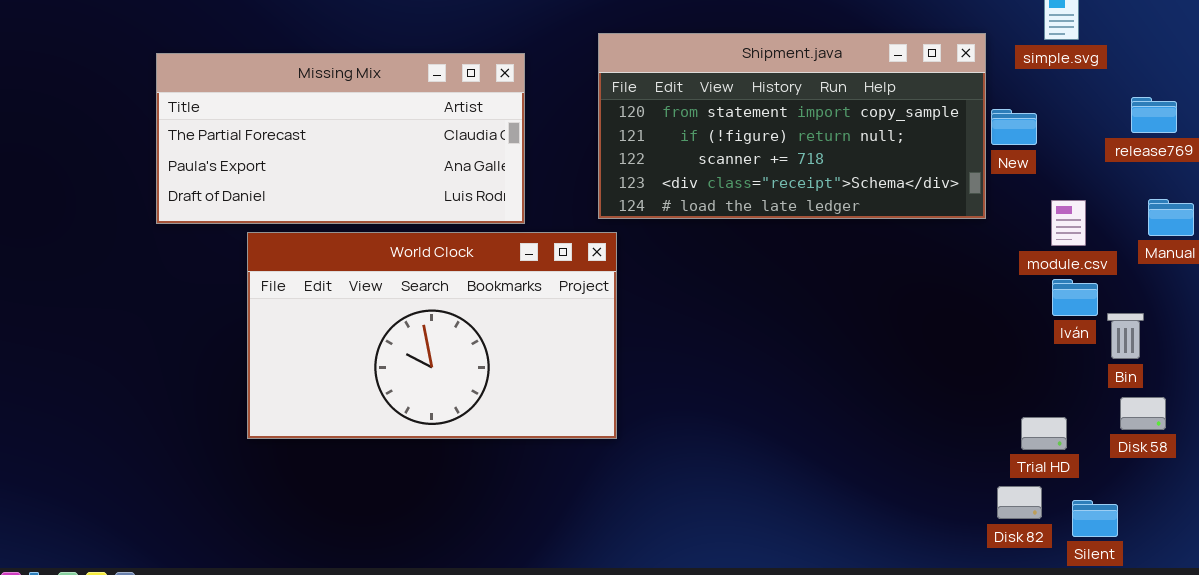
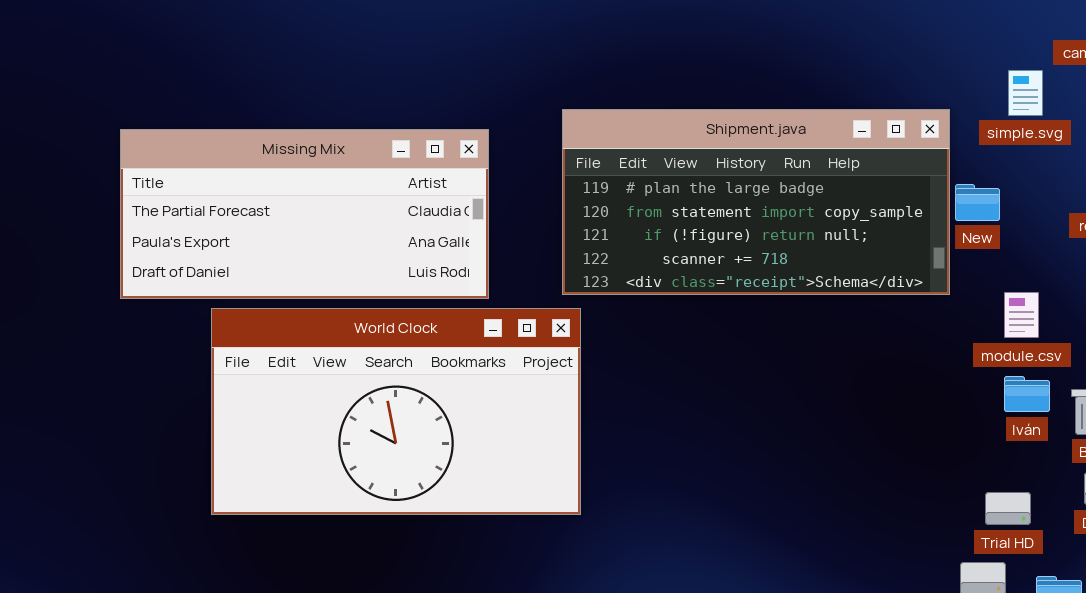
Shipment.java: [598,33,986,219] -> [562,109,950,295], scrolled up 1 row
module.csv: [1051,200,1086,246] -> [1004,292,1039,338], moved
Iván: [1052,279,1098,316] -> [1004,376,1050,412], moved

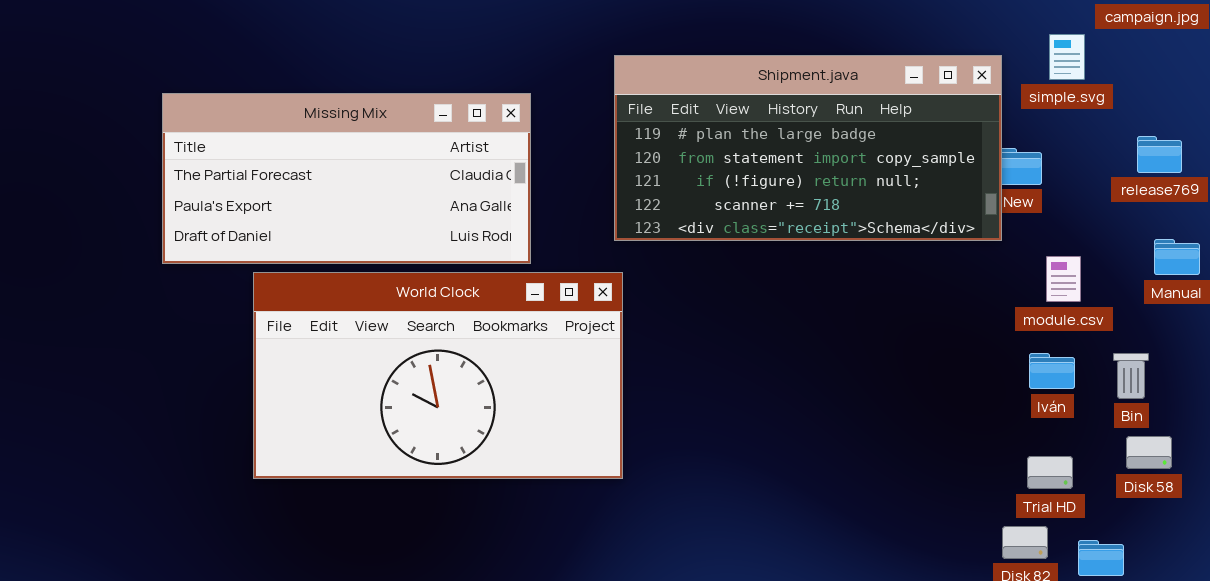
Shipment.java: [562,109,950,295] -> [614,55,1002,241], moved
Iván: [1004,376,1050,412] -> [1029,353,1075,389], moved

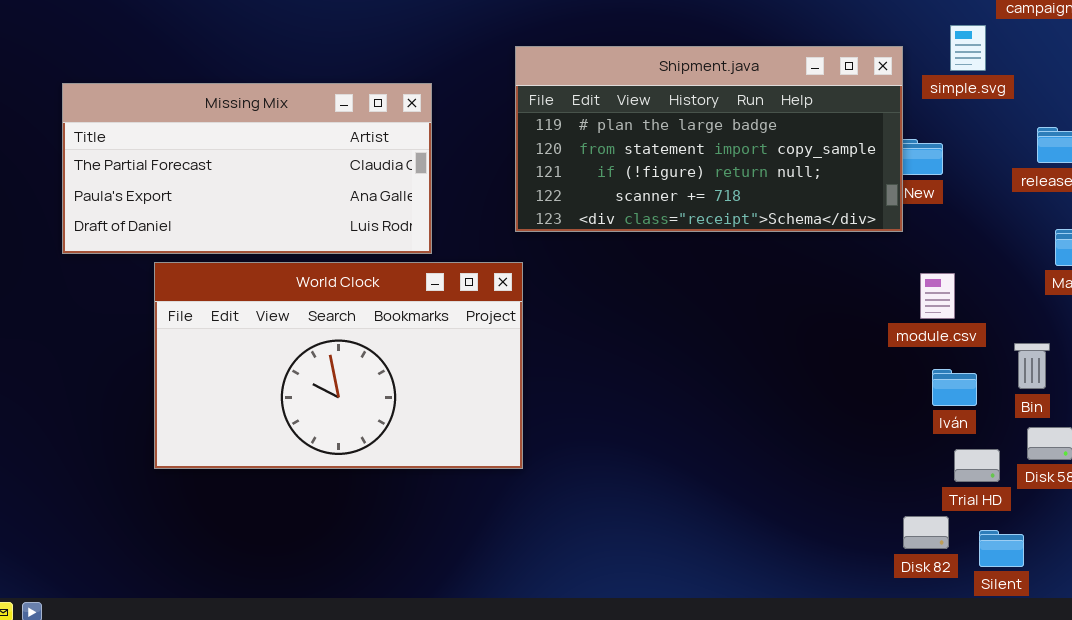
module.csv: [1046,256,1081,302] -> [920,273,955,319], moved
Iván: [1029,353,1075,389] -> [932,369,977,406], moved
Trial HD: [1027,456,1073,489] -> [954,449,1000,482], moved

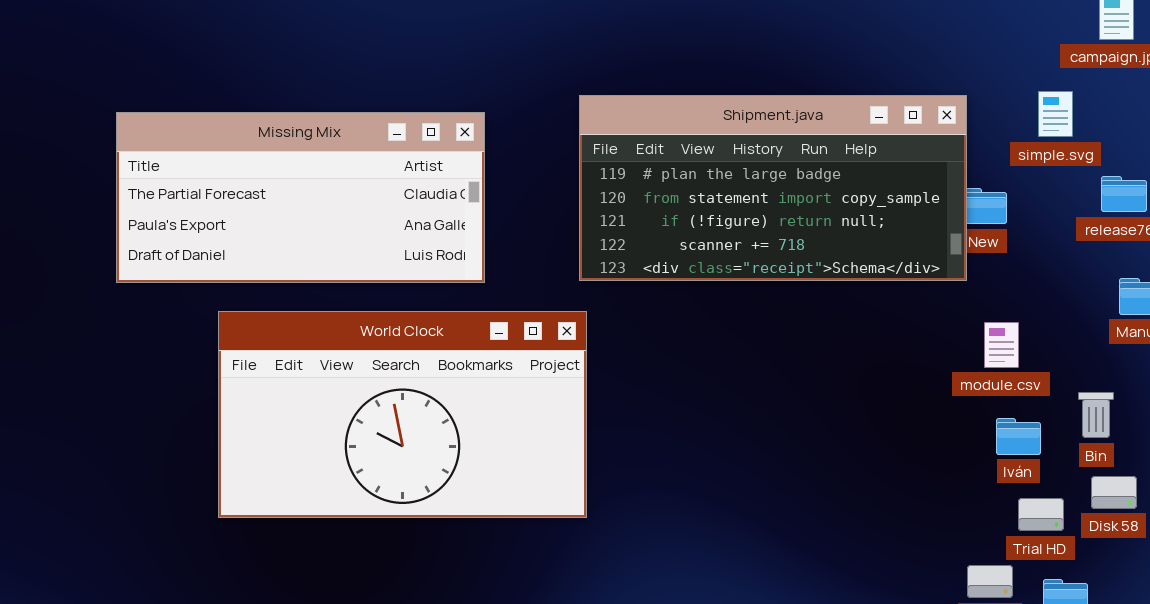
simple.svg: [950,25,986,71] -> [1038,91,1073,137], moved
Missing Mix: [62,83,432,254] -> [116,112,485,283], moved

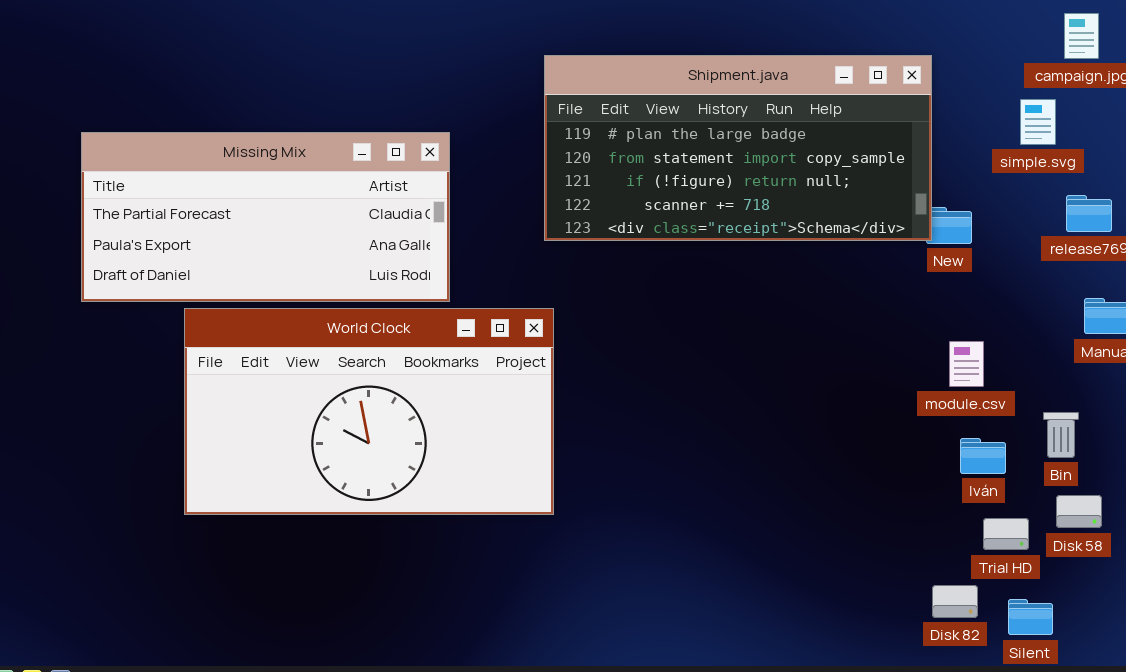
simple.svg: [1038,91,1073,137] -> [1020,99,1056,145], moved
Shipment.java: [579,95,967,281] -> [544,55,932,241], moved
World Clock: [218,311,587,518] -> [184,308,554,515], moved

